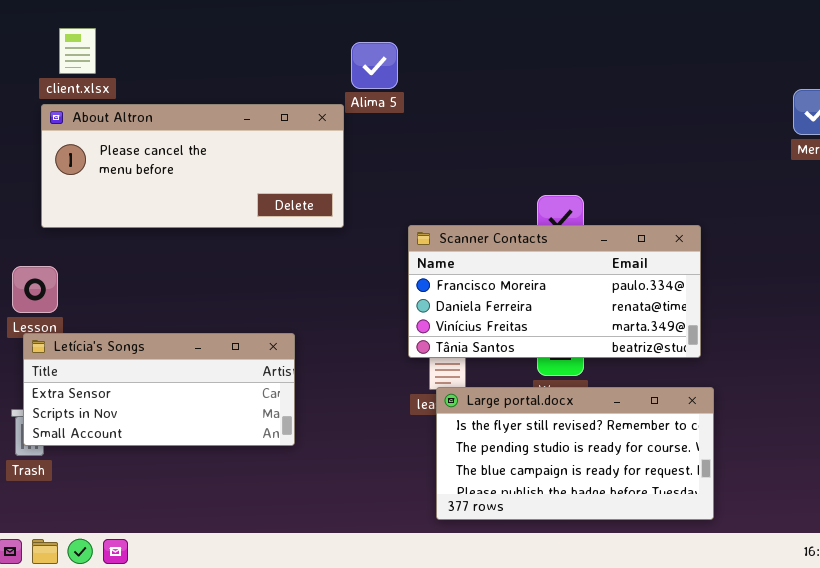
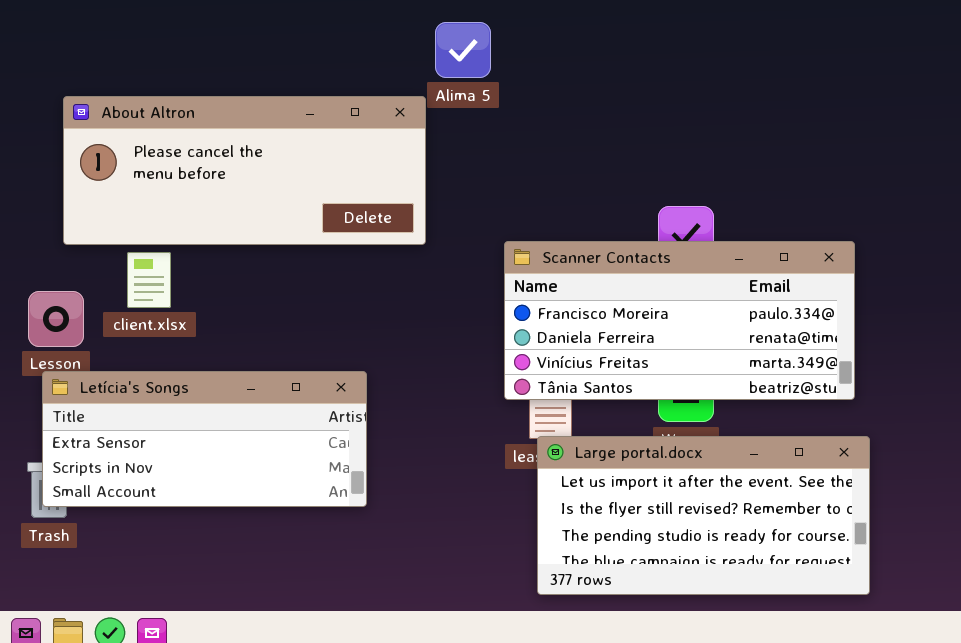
client.xlsx: [59,28,96,74] -> [127,252,171,308], moved
Large portal.docx: [436,387,714,520] -> [537,436,870,595], scrolled up 1 row

